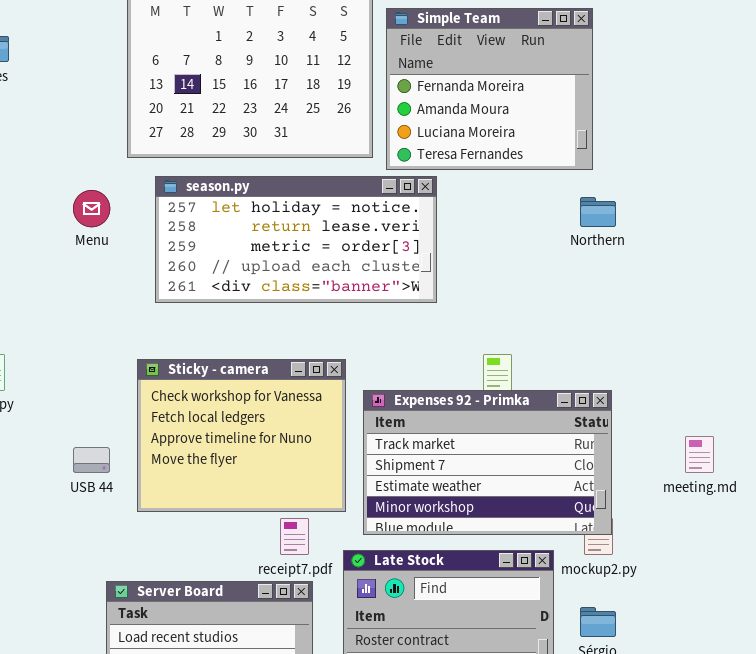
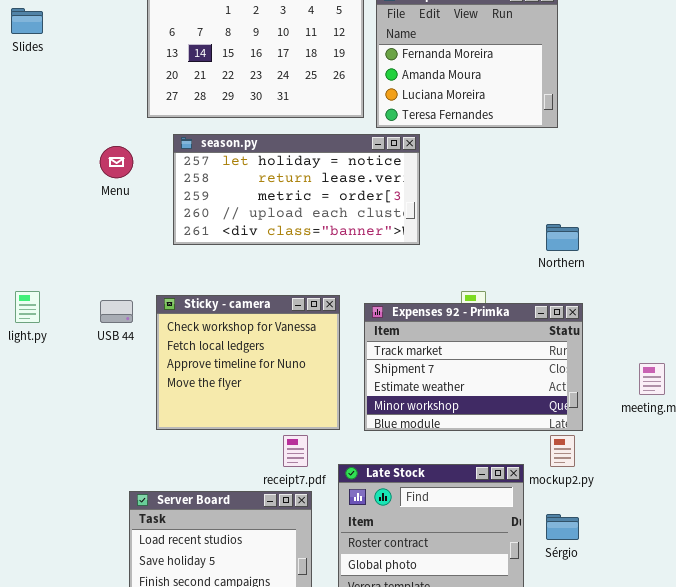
Northern: [580,197,616,227] -> [546,224,579,251], moved
Expenses 92 - Primka: [363,390,612,535] -> [364,303,583,431], moved
USB 44: [73,447,110,473] -> [100,300,133,323], moved

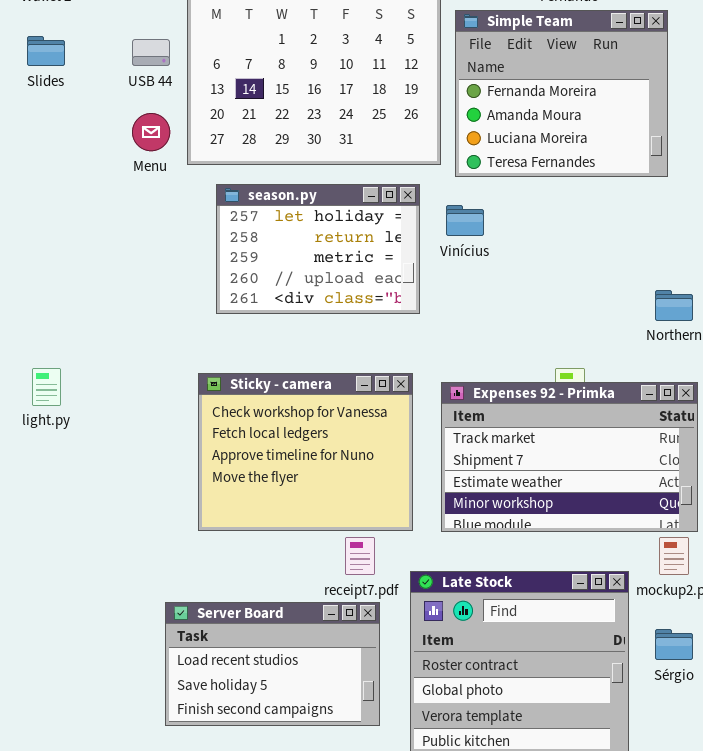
season.py: [173,134,420,245] -> [216,184,420,314], resized
Menu: [100,146,133,178] -> [132,113,170,151], moved
USB 44: [100,300,133,323] -> [132,39,170,66], moved

